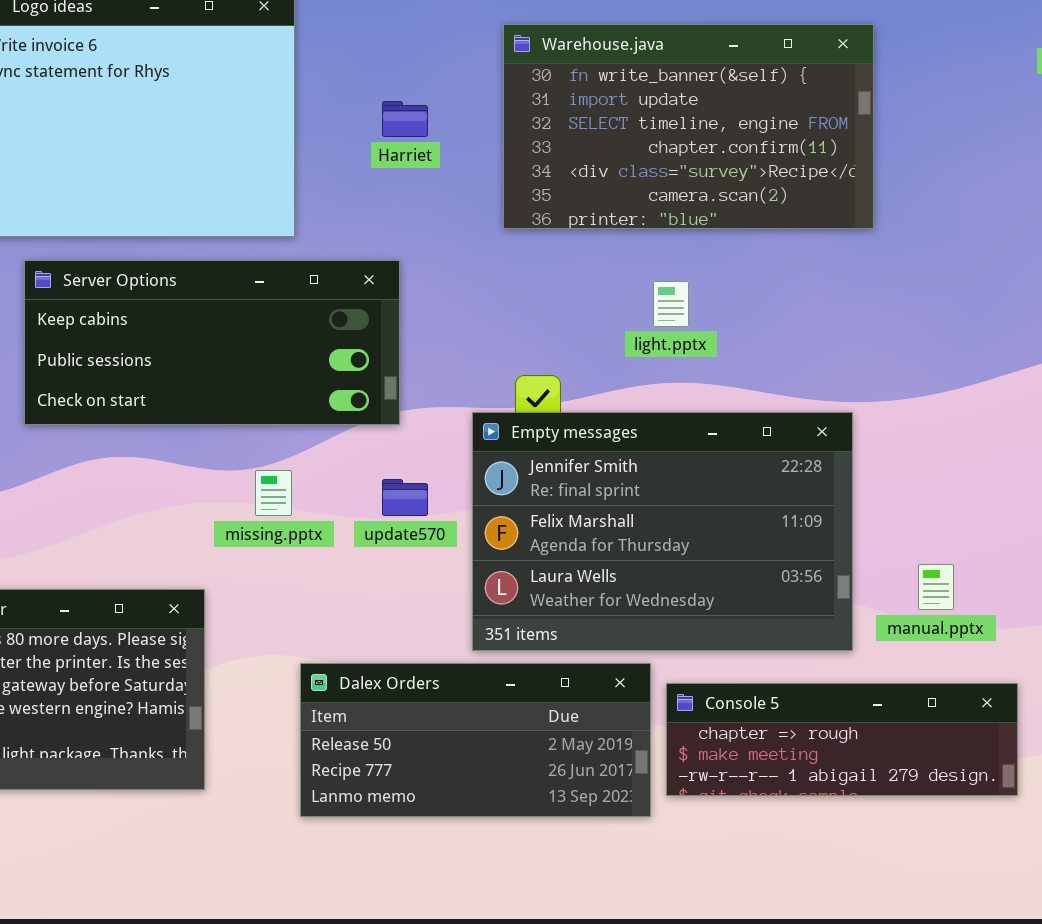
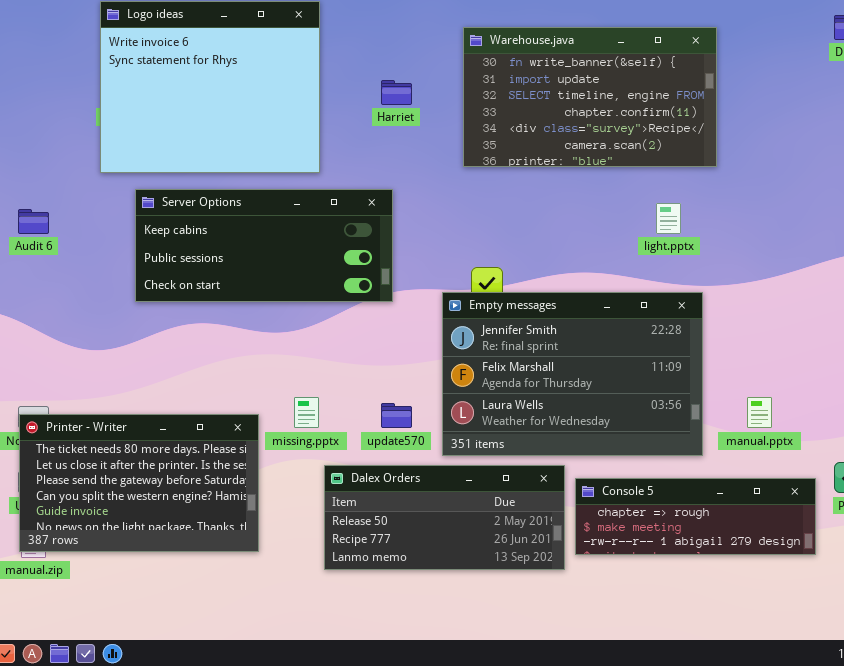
light.pptx: [653,281,689,327] -> [656,203,681,234], moved
missing.pptx: [255,470,292,516] -> [294,397,319,428], moved
update570: [382,479,428,516] -> [381,403,412,428], moved

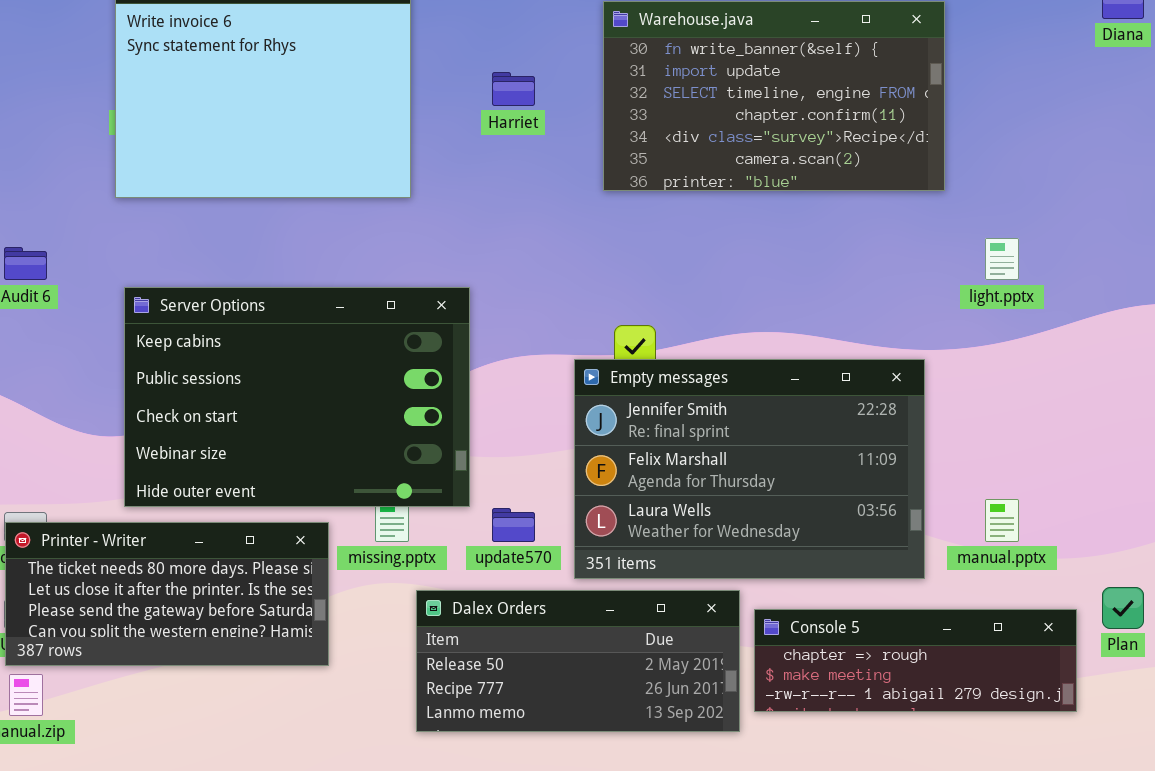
Server Options: [135,189,393,302] -> [124,287,470,507], moved, resized
light.pptx: [656,203,681,234] -> [985,238,1019,280], moved
Printer - Writer: [19,414,259,552] -> [5,522,329,666], resized

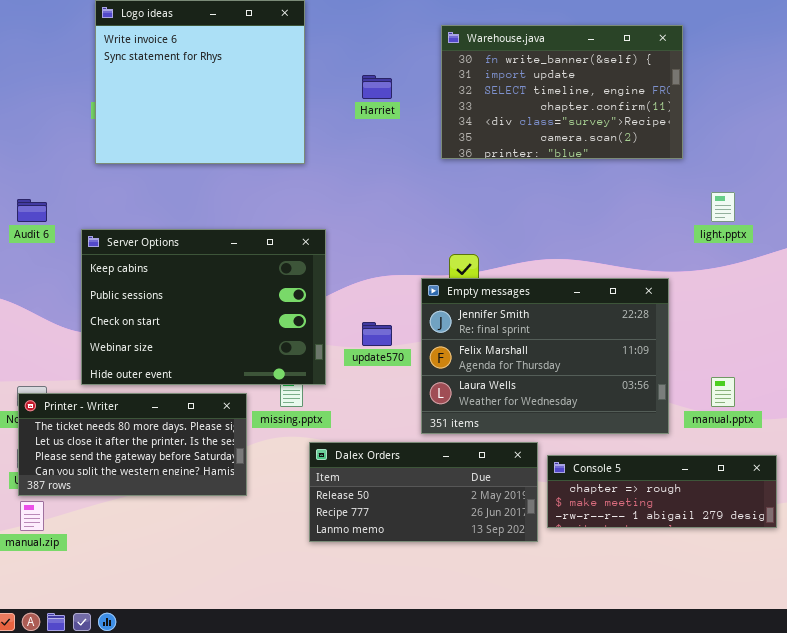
Server Options: [124,287,470,507] -> [81,229,326,385], moved
update570: [492,508,535,542] -> [362,322,392,346], moved

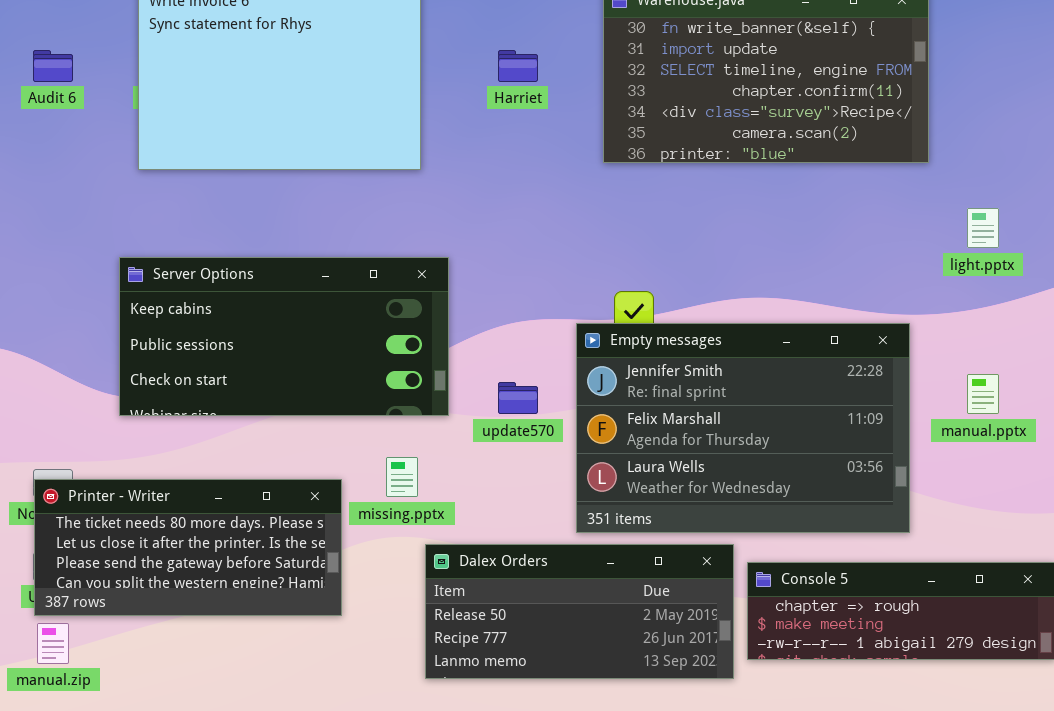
Audit 6: [17,199,47,222] -> [33,50,73,82], moved
Server Options: [81,229,326,385] -> [119,257,449,416], resized
manual.pptx: [711,377,735,407] -> [967,374,999,414], moved

